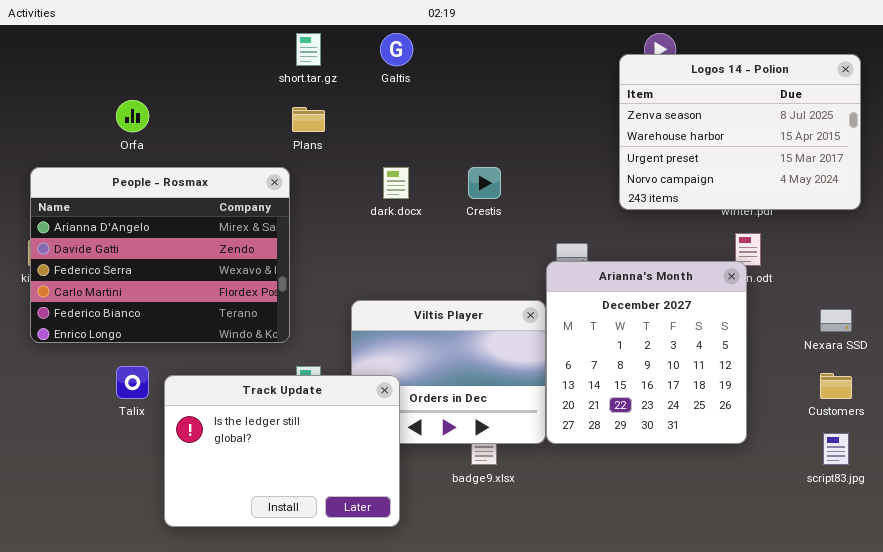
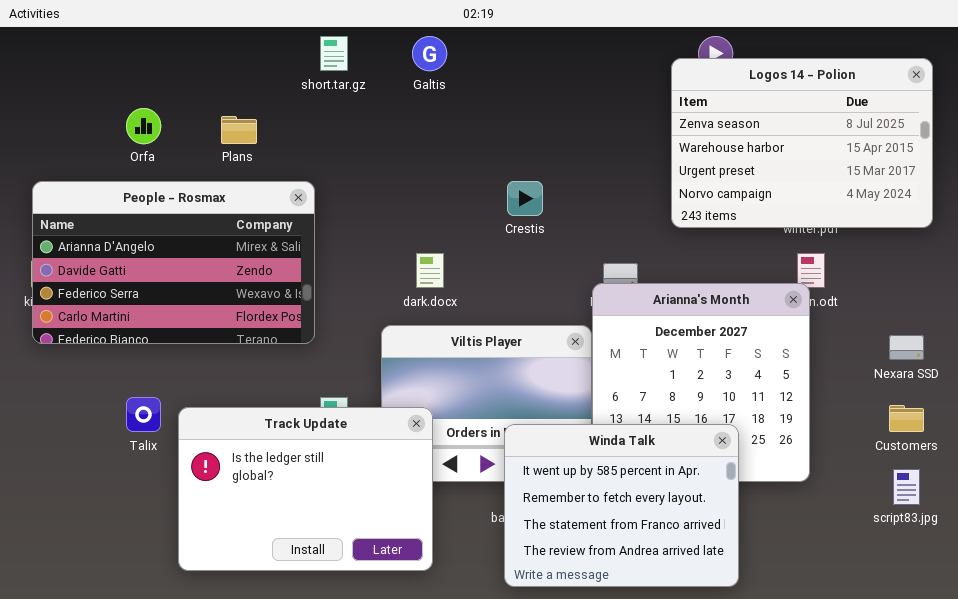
Plans: [292,107,325,132] -> [221,116,257,144], moved
dark.docx: [383,167,409,199] -> [416,253,444,288], moved
People - Rosmax: [30,167,290,343] -> [32,181,315,344], resized
Winda Talk: none -> [504,424,739,587], opened

